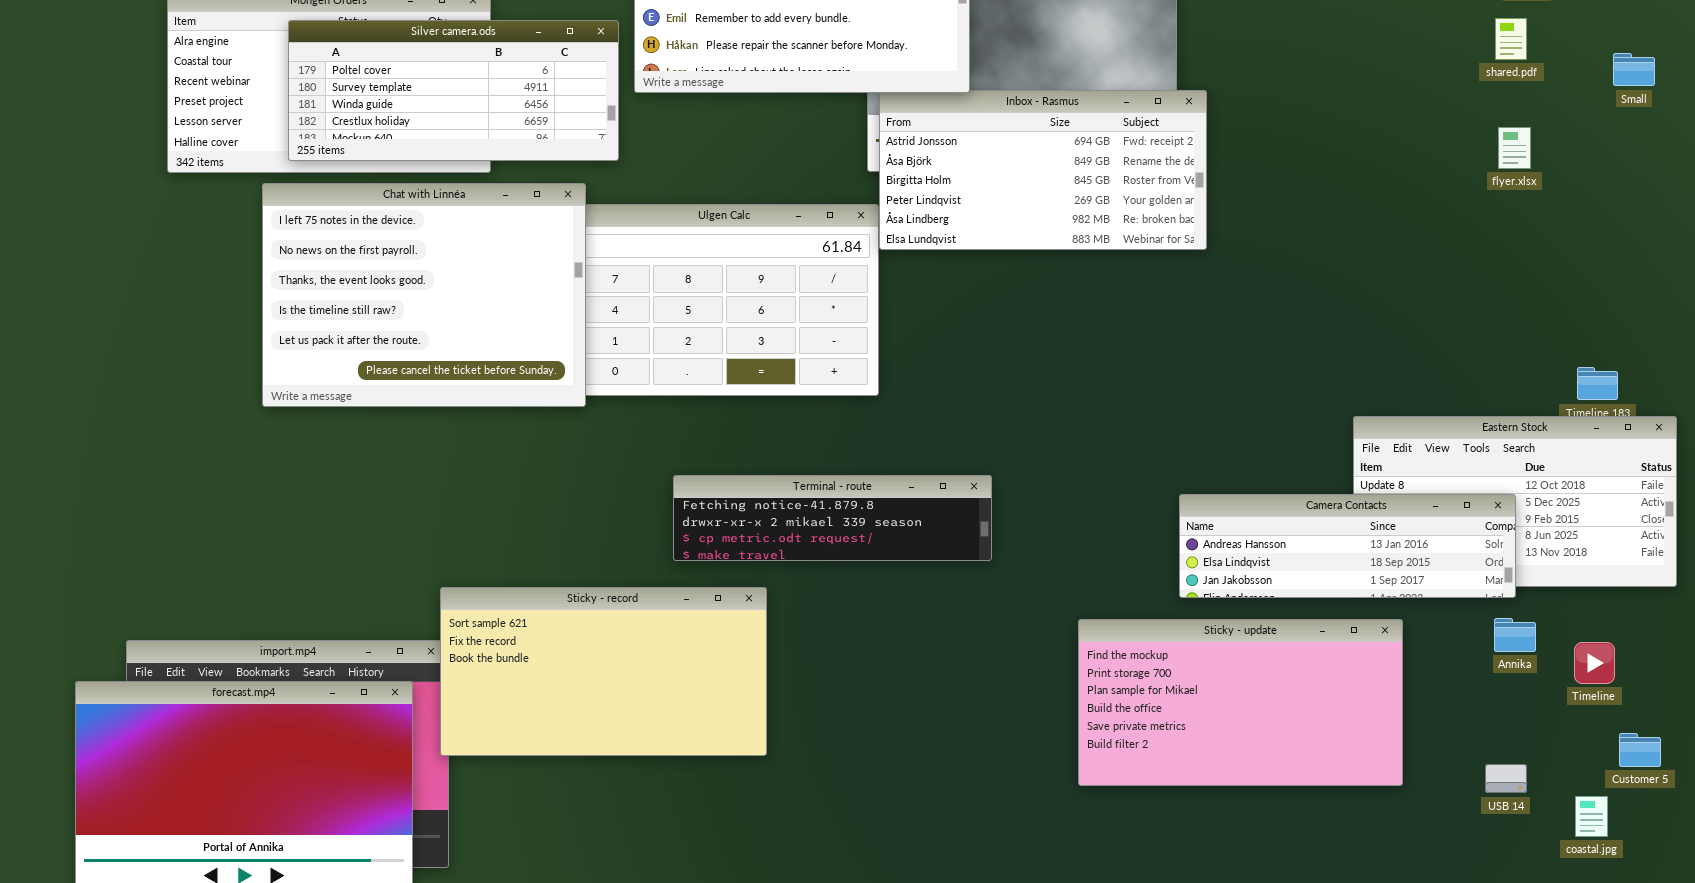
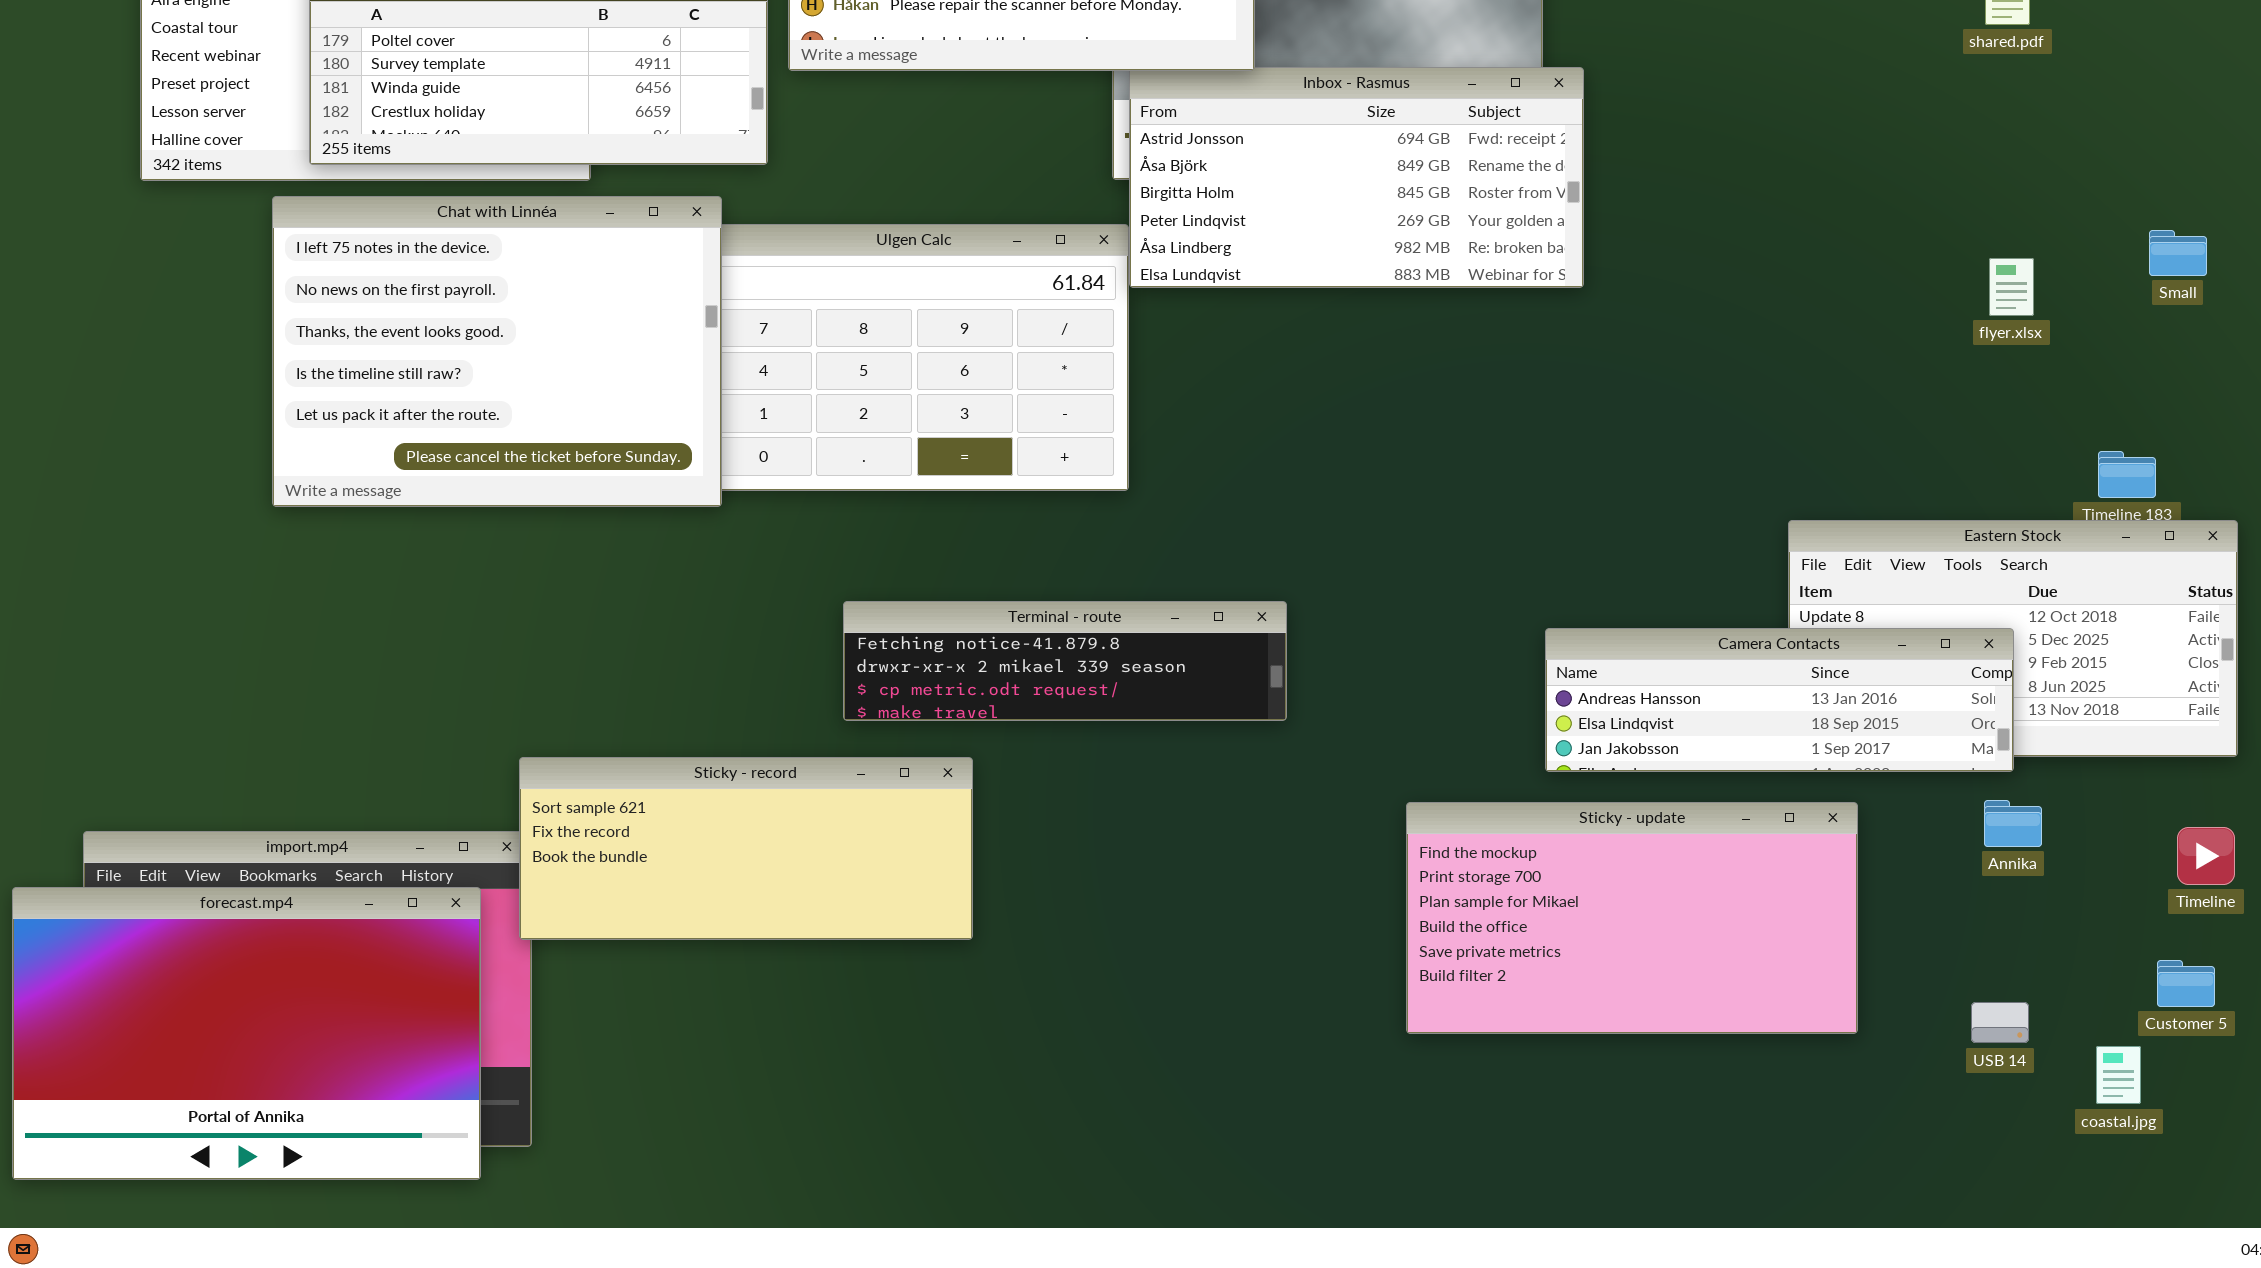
Small: [1613,53,1655,86] -> [2149,230,2207,276], moved
flyer.xlsx: [1498,127,1531,169] -> [1989,258,2034,316], moved
Sticky - record: [440,587,767,756] -> [519,757,973,940], resized
Timeline: [1574,642,1615,684] -> [2177,827,2235,885], moved

